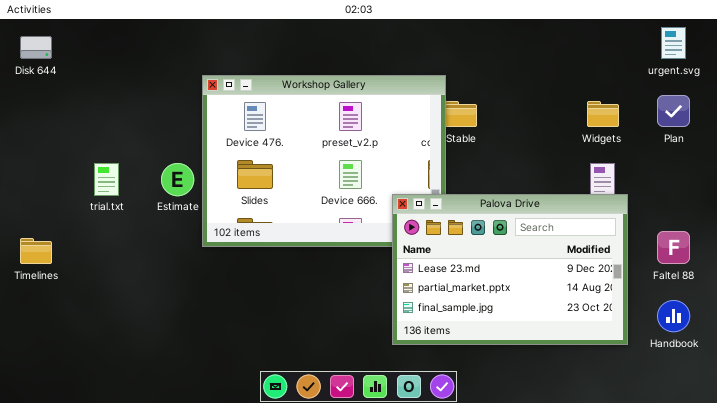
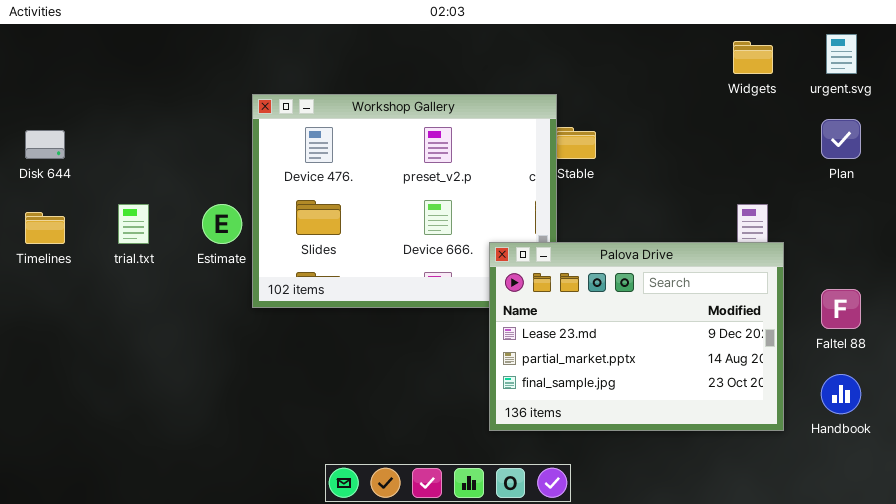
Disk 644: [20,36,52,59] -> [25,130,65,159], moved
Widgets: [587,101,619,127] -> [733,41,773,74], moved
Timelines: [20,238,52,264] -> [25,212,65,244], moved

